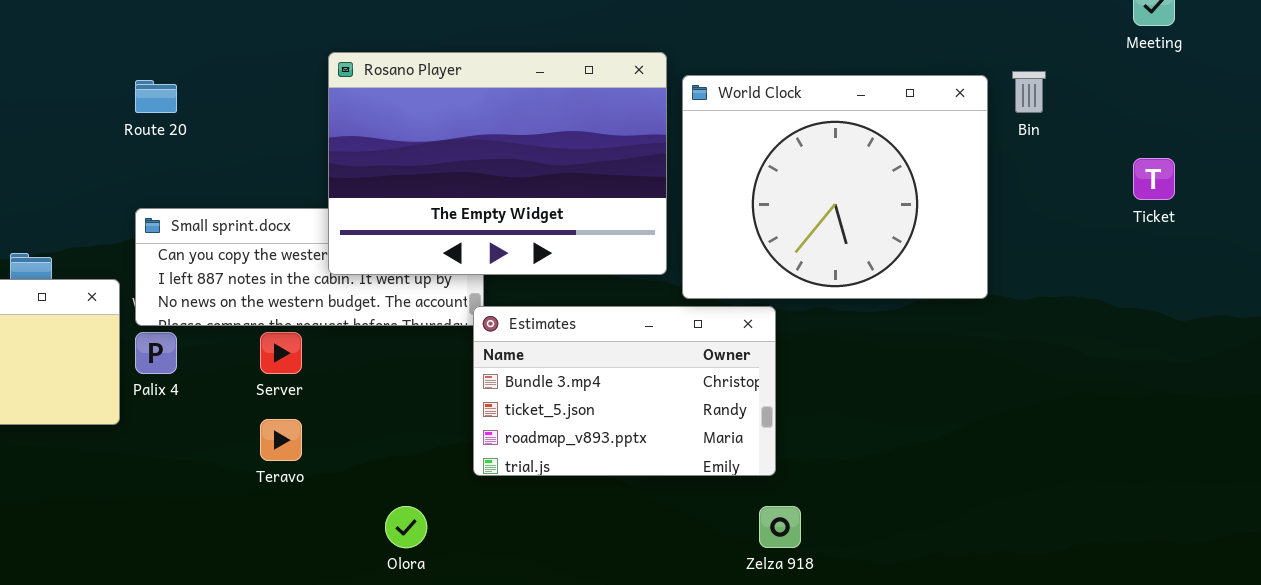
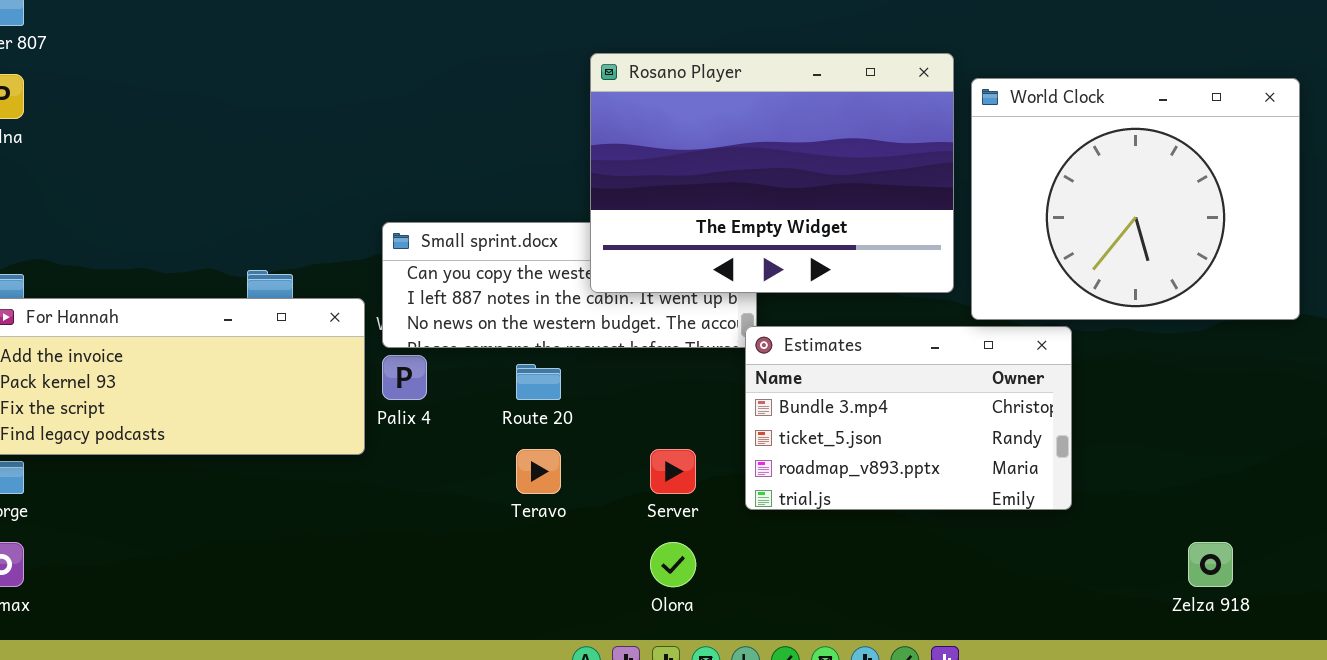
Route 20: [135,80,177,113] -> [516,364,561,400], moved
Server: [260,332,302,374] -> [650,449,696,494], moved
Zelza 918: [759,506,801,548] -> [1188,542,1233,587], moved

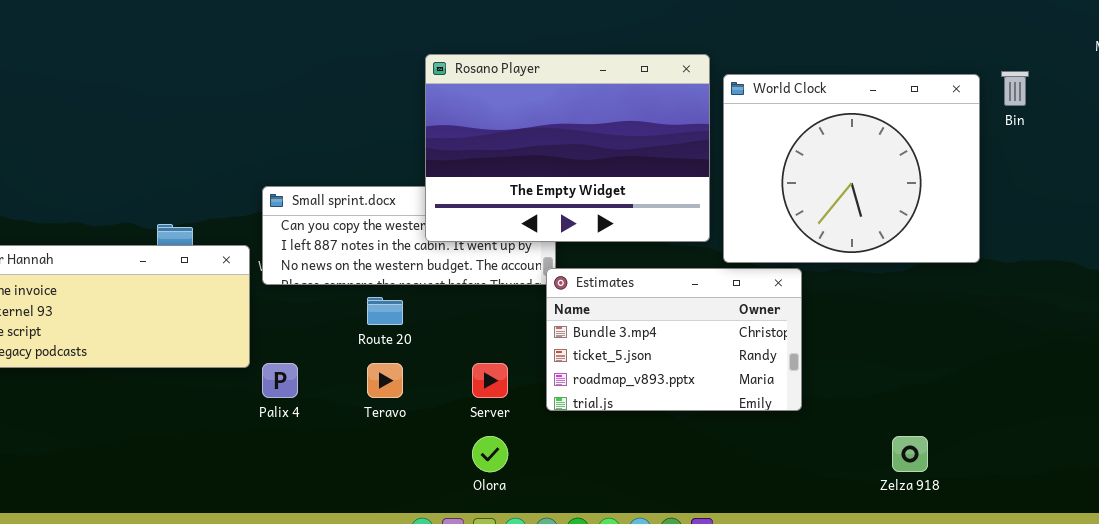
Palix 4: [382,355,427,400] -> [262,363,298,398], moved

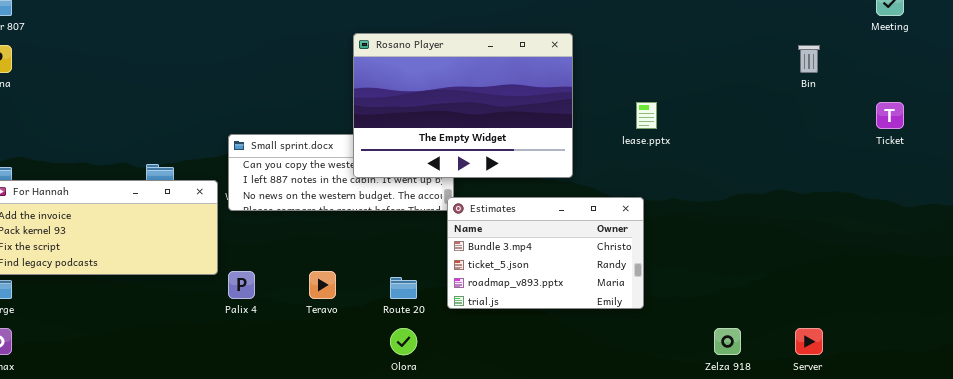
World Clock: [723,74,980,263] -> none, closed
Route 20: [367,297,403,325] -> [390,277,417,299], moved
Server: [472,363,508,398] -> [795,328,823,355], moved

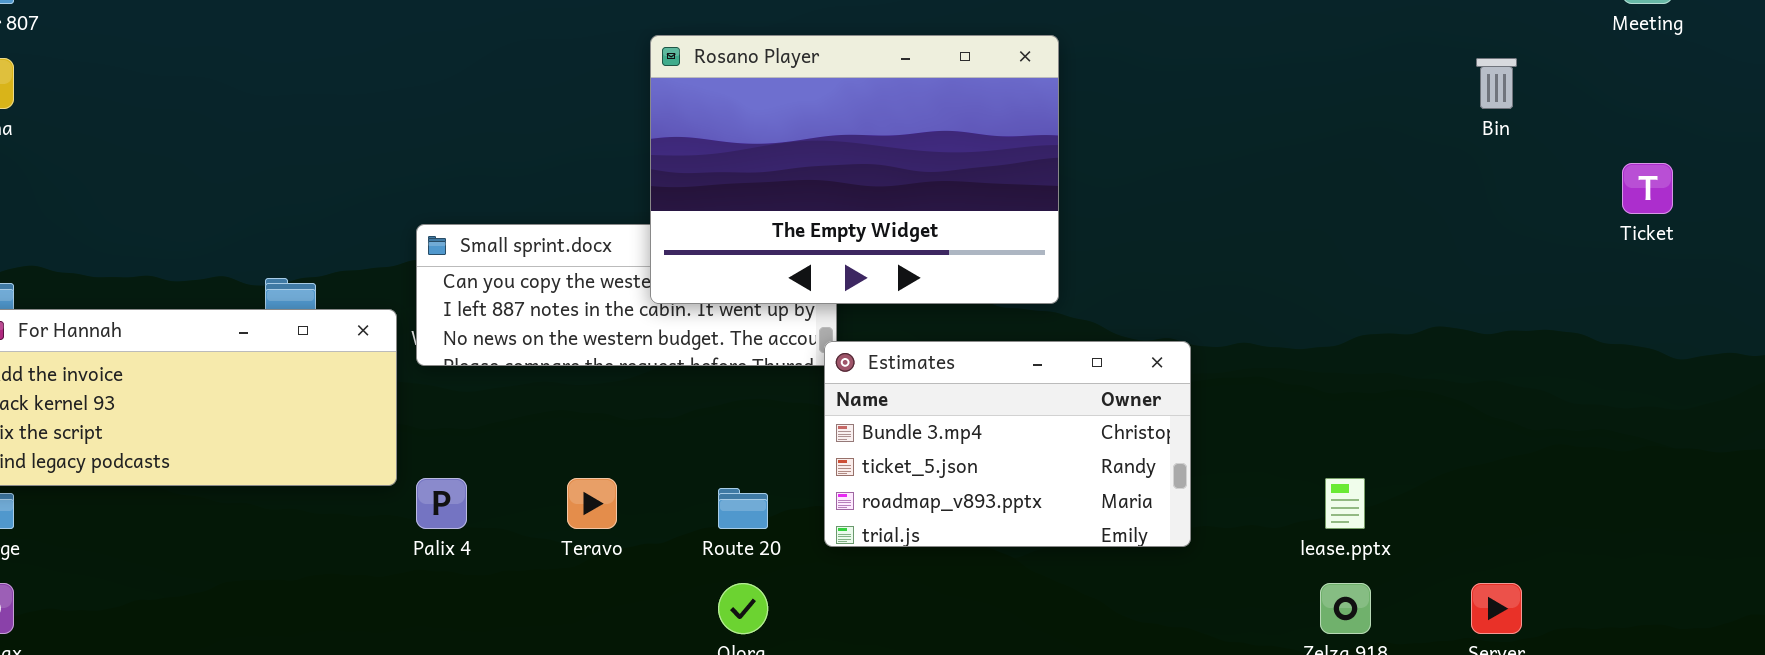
lease.pptx: [636,102,657,129] -> [1325,478,1365,529], moved

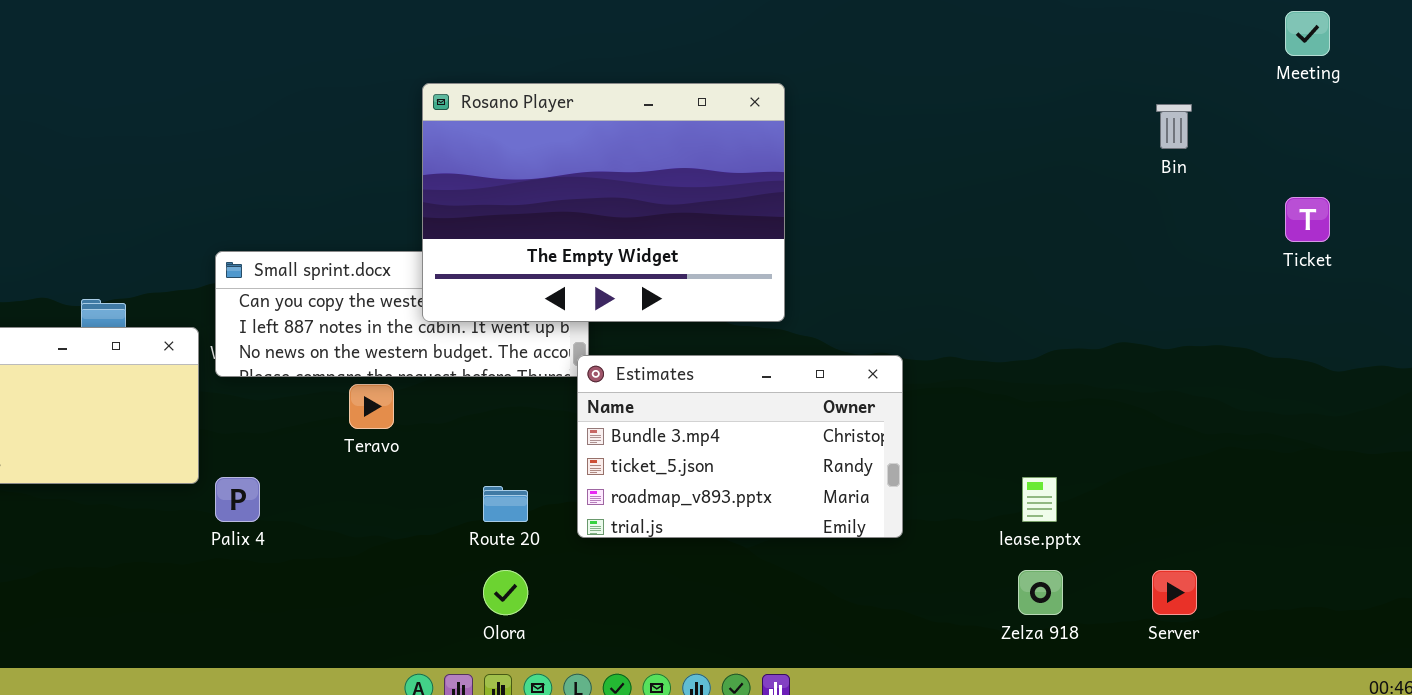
Teravo: [567,478,617,529] -> [349,384,394,429], moved

